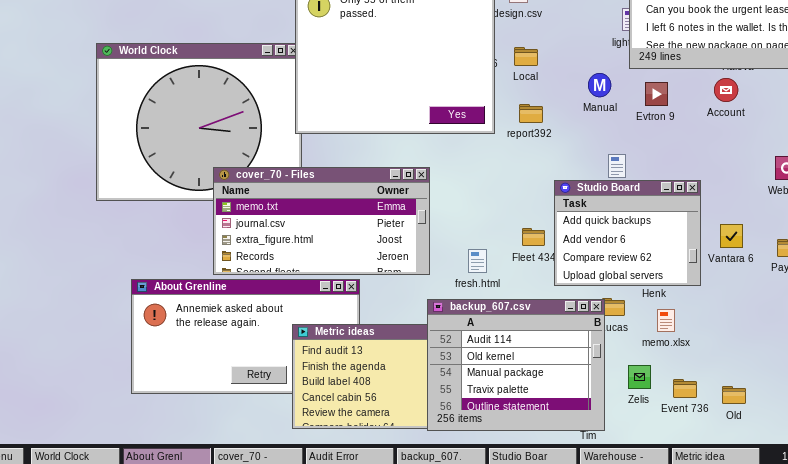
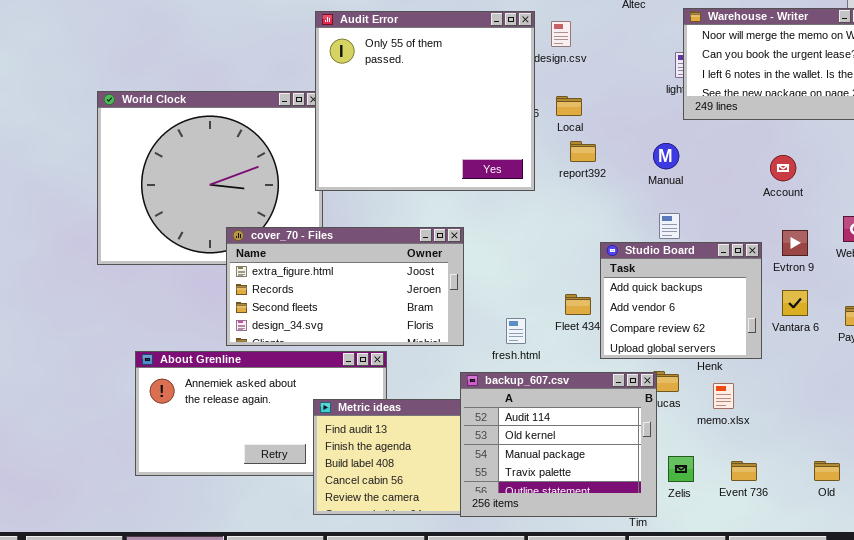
Manual: [588,73,611,97] -> [653,143,679,169], moved
Account: [714,78,738,102] -> [770,155,796,181], moved
Evtron 9: [645,82,668,106] -> [782,230,808,256], moved
report392: [519,104,543,123] -> [570,141,596,162], moved
cover_70 - Files: [213,167,430,275] -> [226,227,464,346], scrolled down 2 rows
Zelis: [628,365,651,389] -> [668,456,694,482], moved
Old: [722,386,746,404] -> [814,461,840,481], moved

